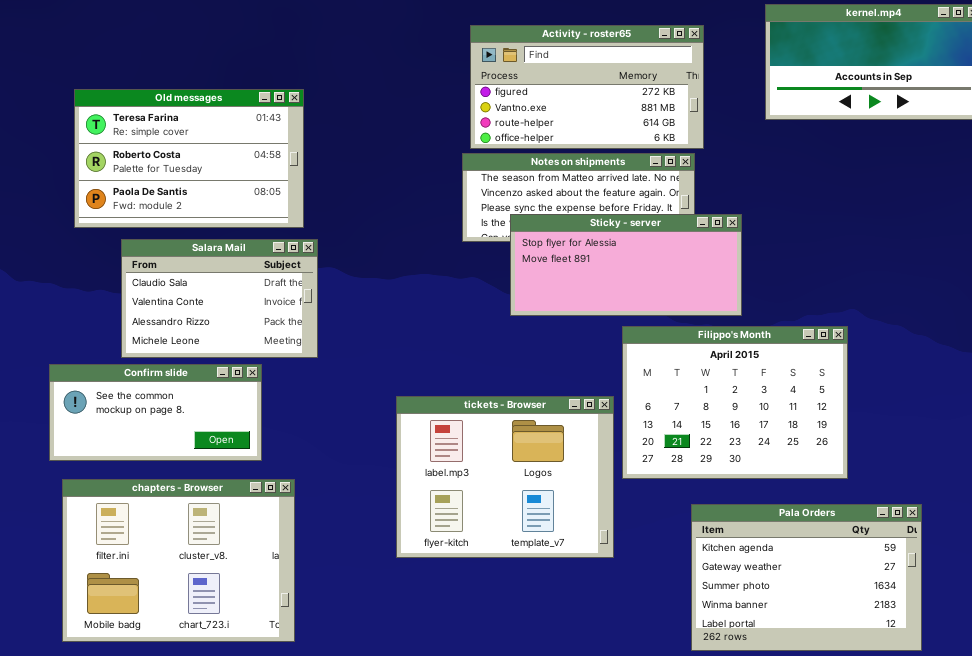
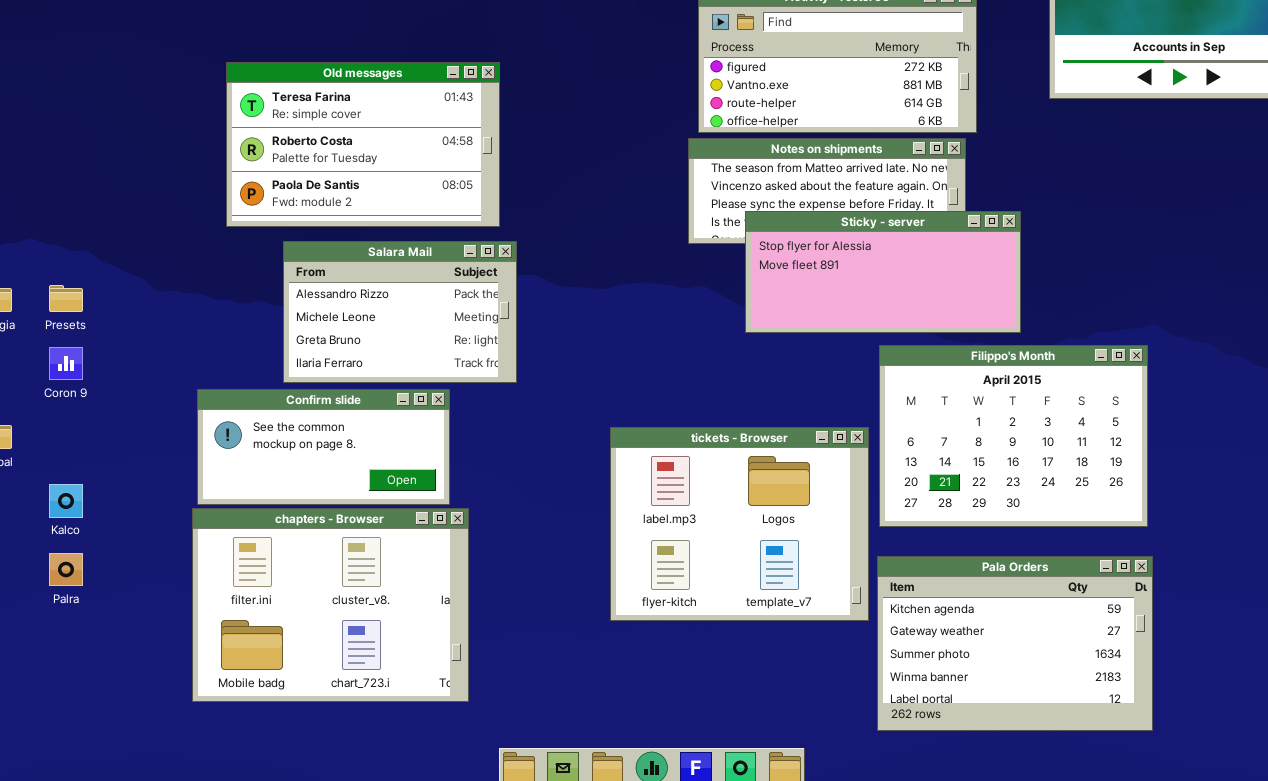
Salara Mail: [121,239,318,358] -> [283,241,517,383], scrolled down 2 rows
chapters - Browser: [62,479,295,642] -> [192,508,469,702], moved
Pala Orders: [691,504,922,651] -> [877,556,1153,731], moved

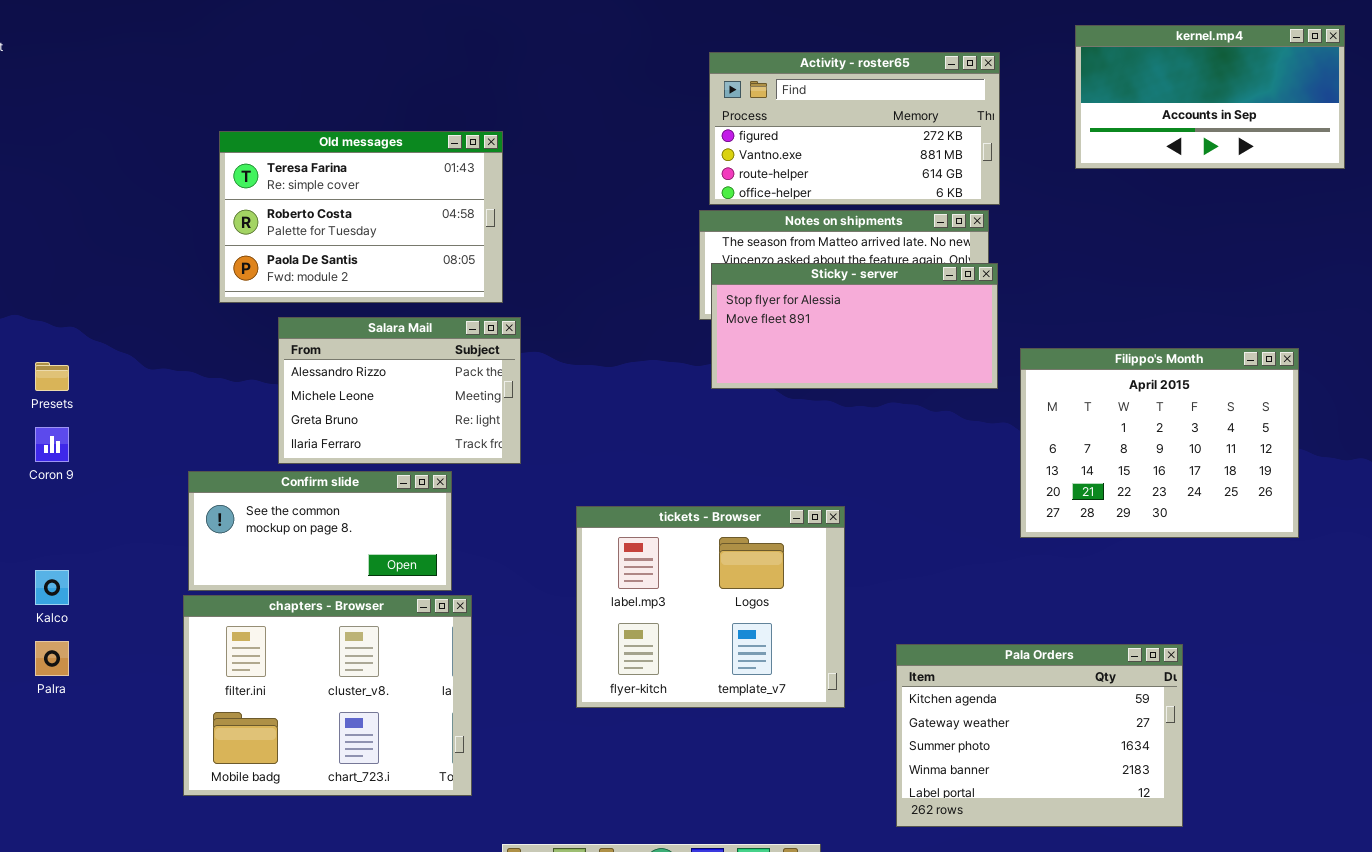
Sticky - server: [745,211,1021,333] -> [711,263,998,389], moved
Filippo's Month: [879,345,1148,527] -> [1020,348,1299,538], moved
tickets - Browser: [610,427,869,621] -> [576,506,845,708], moved

